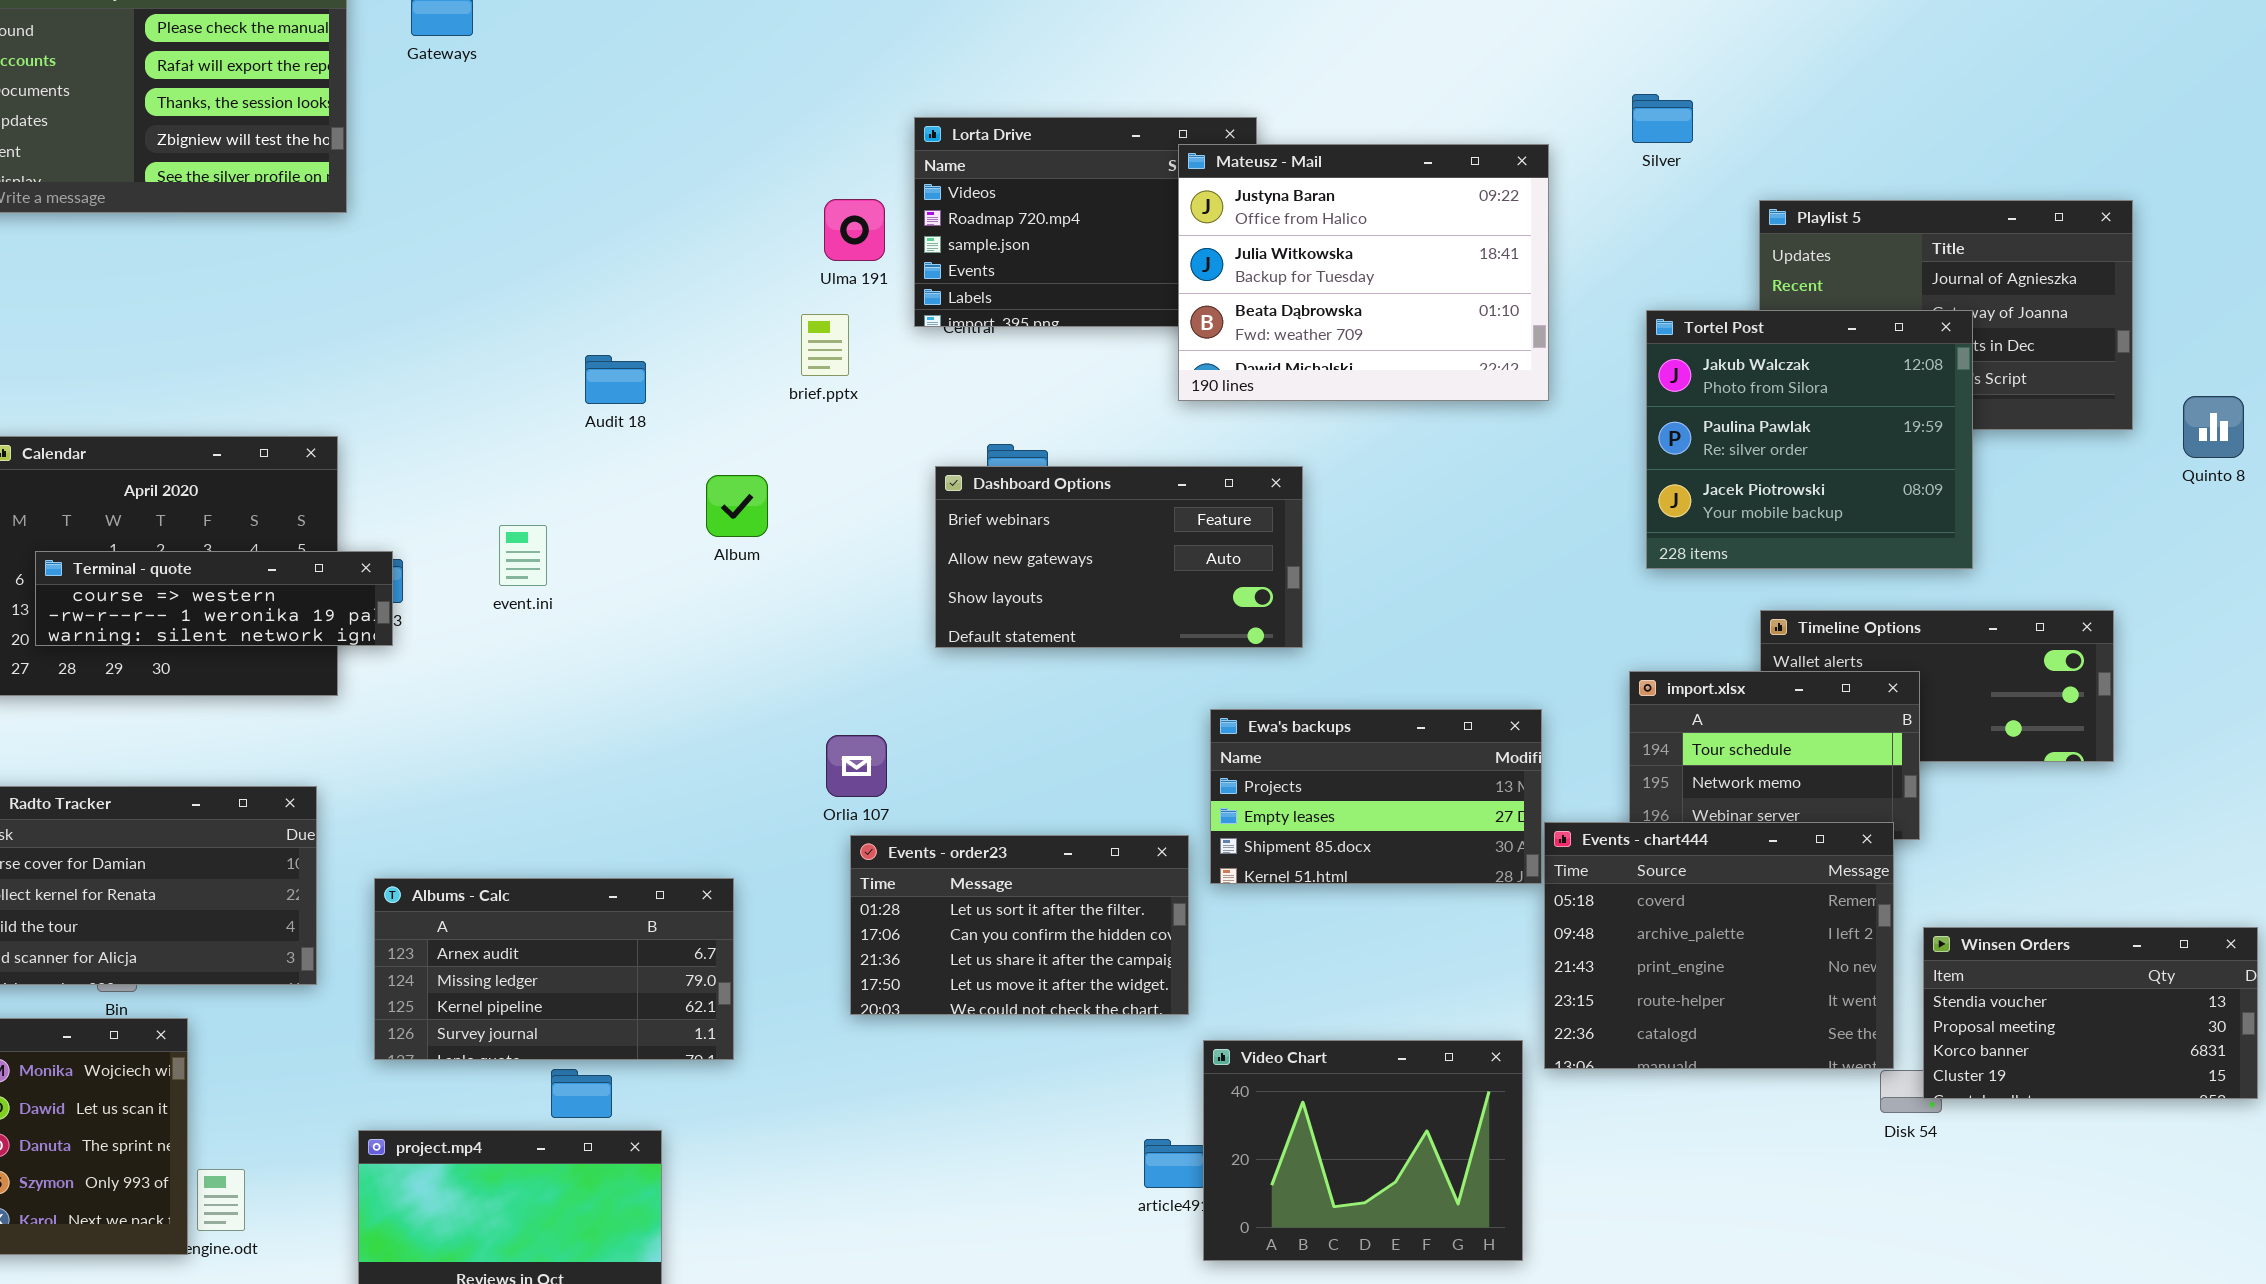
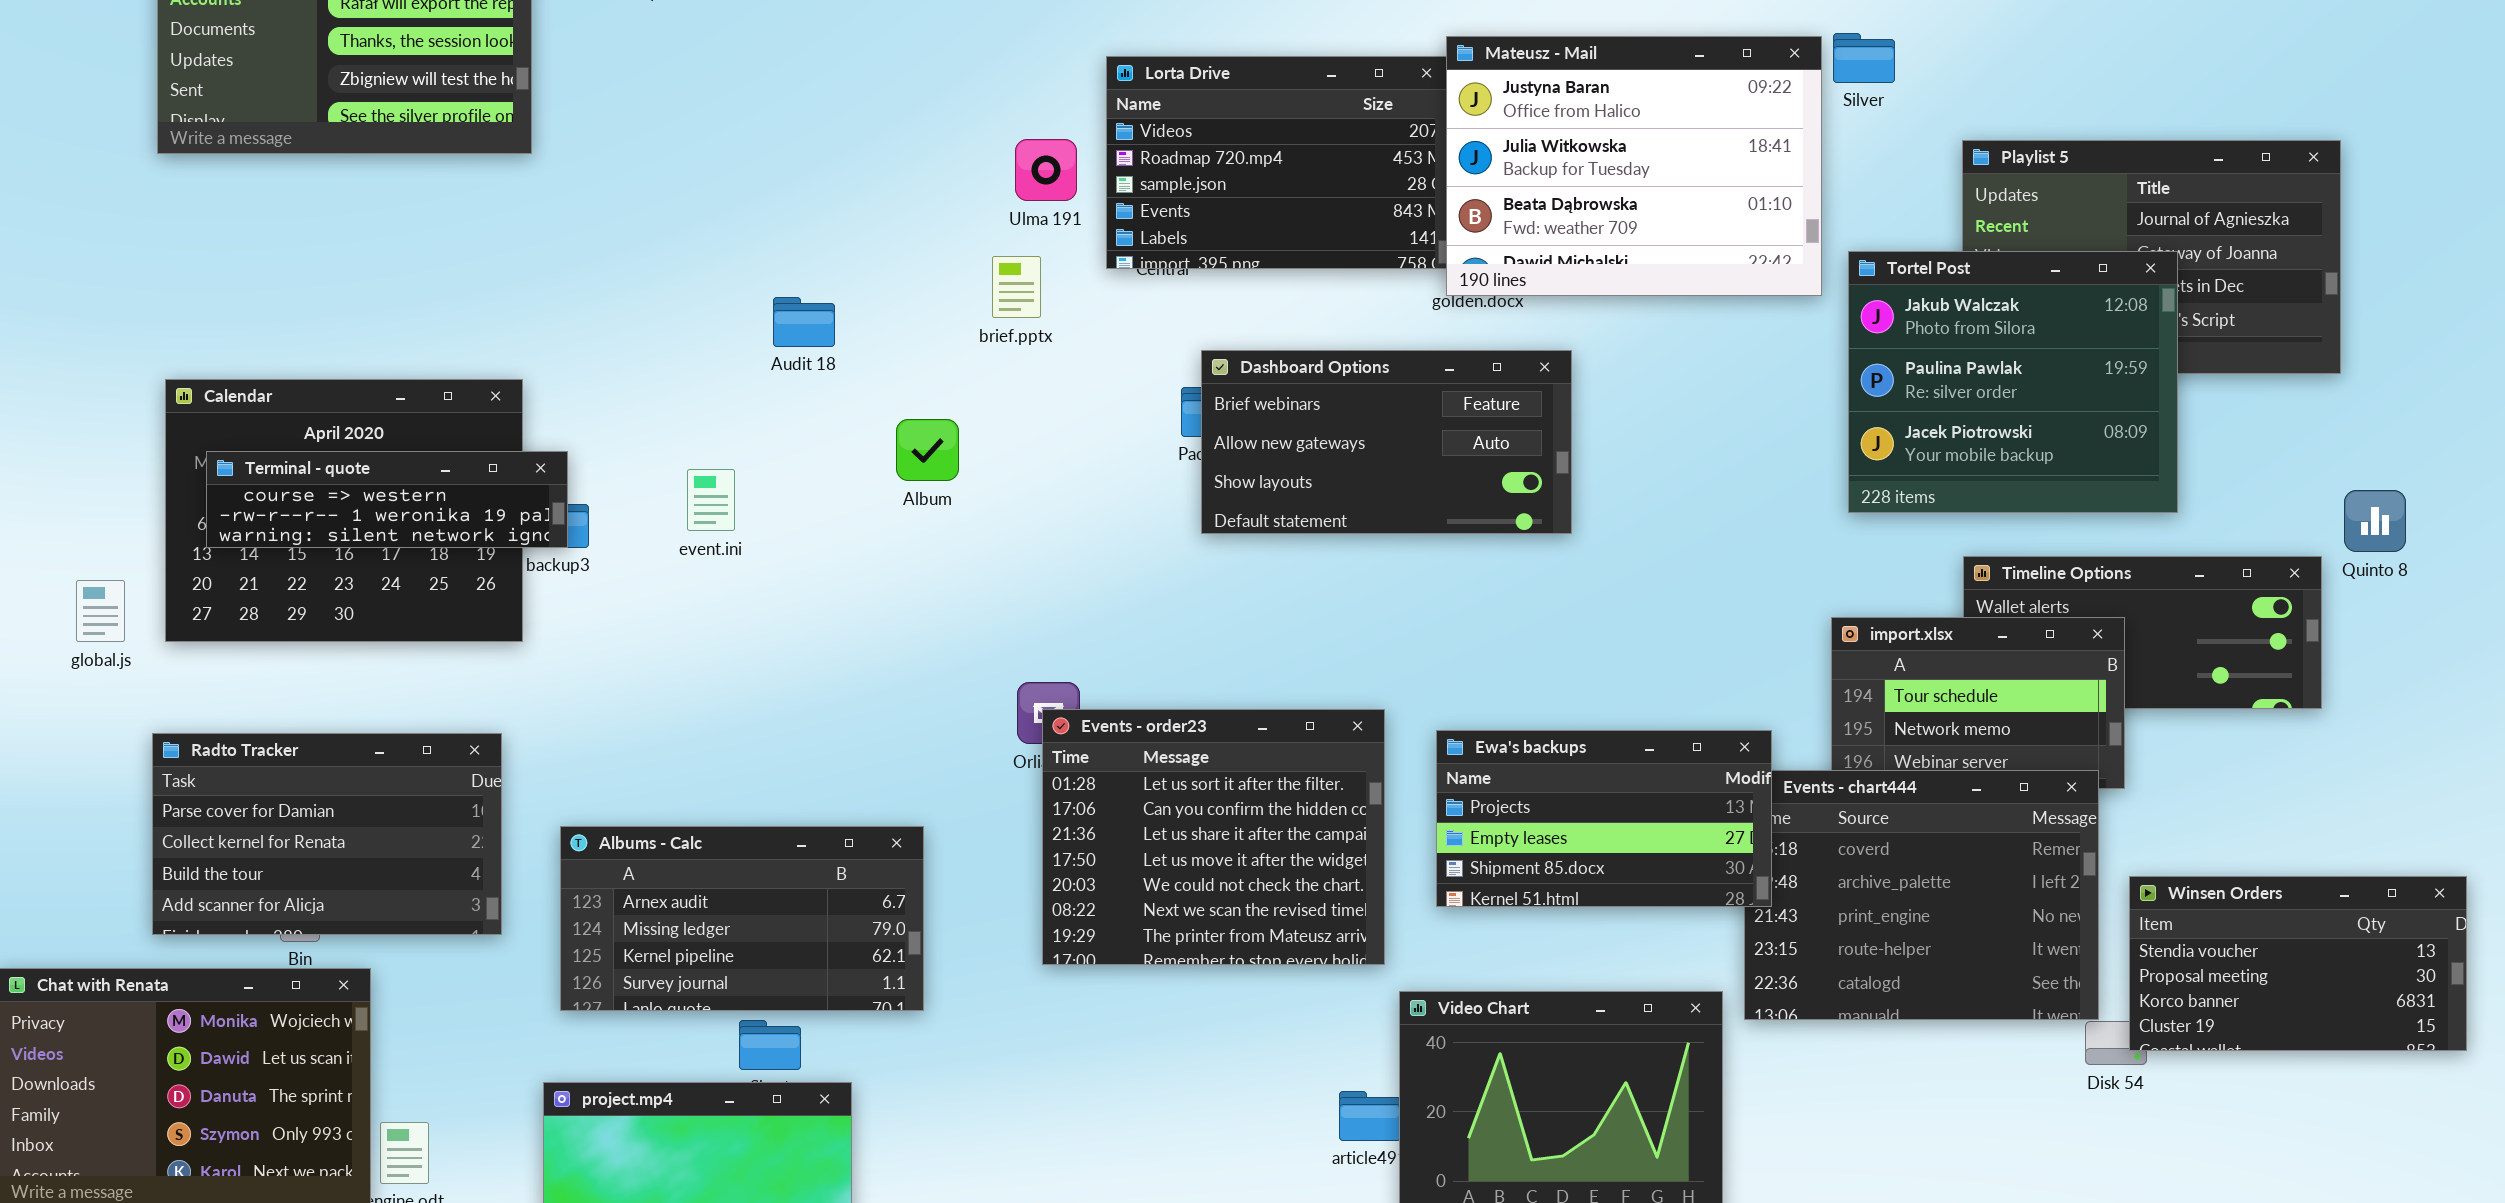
Mateusz - Mail: [1178,144,1549,401] -> [1446,36,1822,296], moved
Quinto 8: [2183,396,2244,458] -> [2344,490,2406,552], moved
Dashboard Options: [935,466,1303,648] -> [1201,350,1572,534], moved
Terminal - quote: [35,551,393,646] -> [206,451,568,548], moved
Ewa's backups: [1210,709,1542,884] -> [1436,730,1772,907], moved
Events - order23: [850,835,1189,1015] -> [1042,709,1385,965], resized

